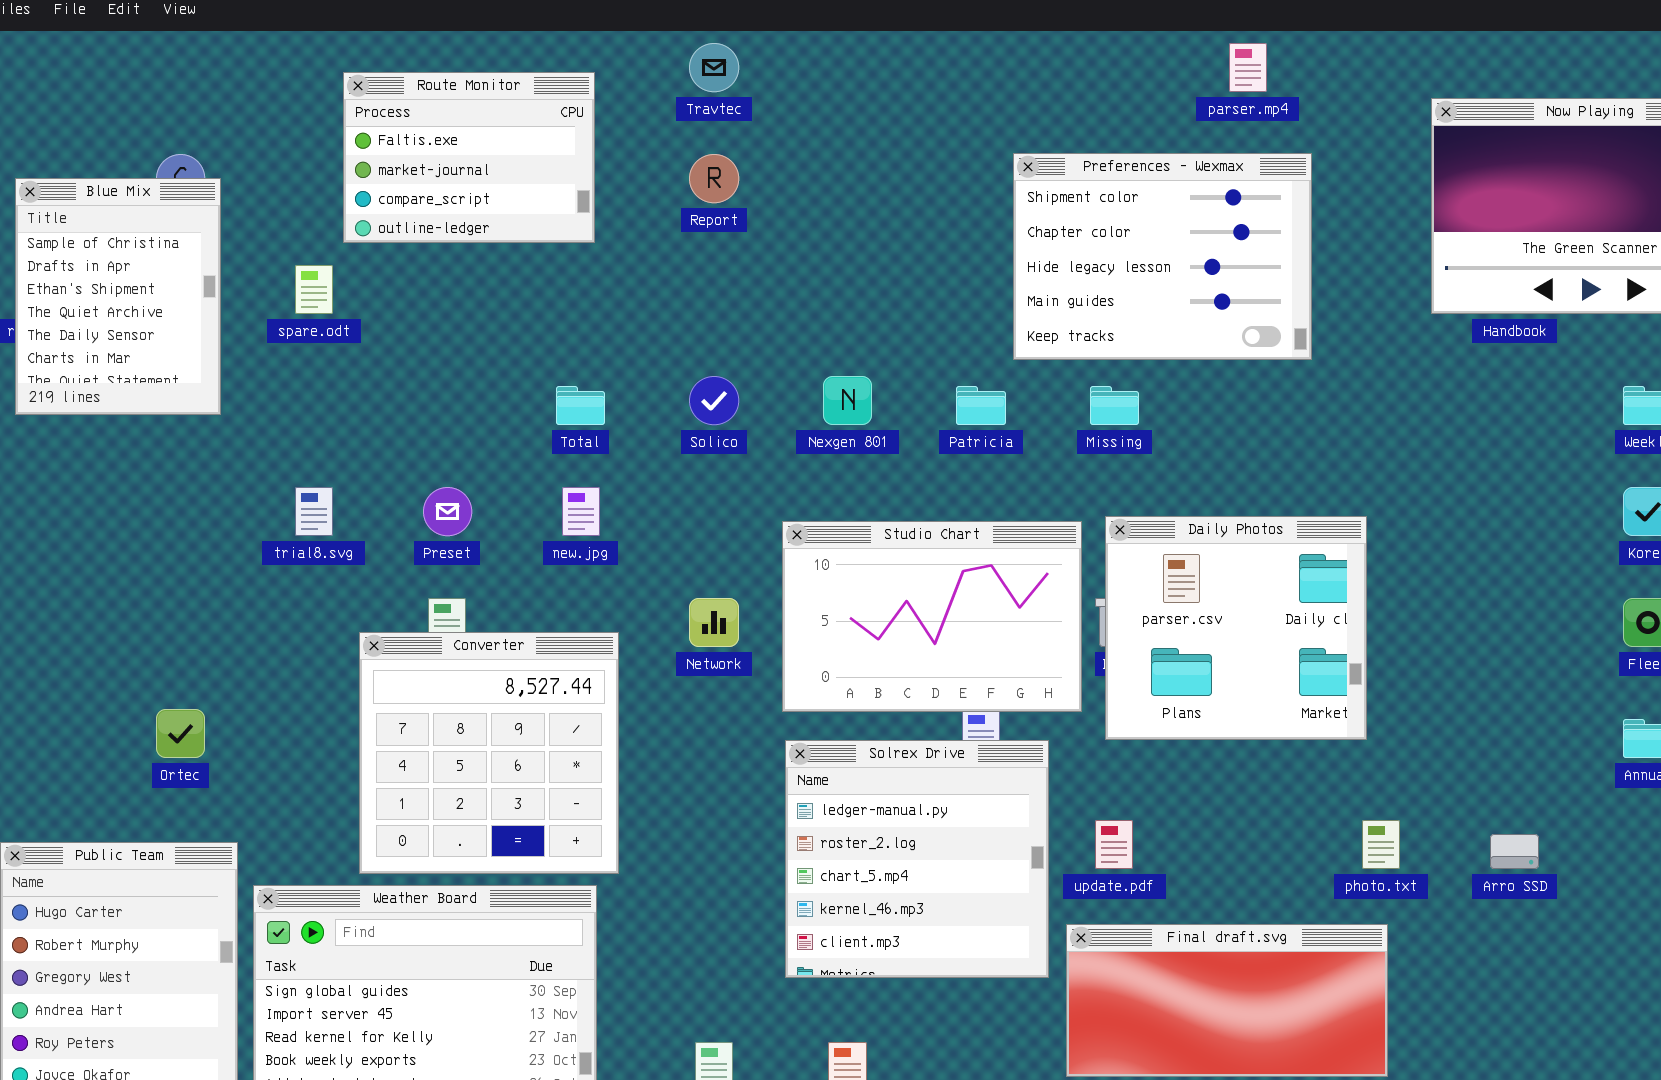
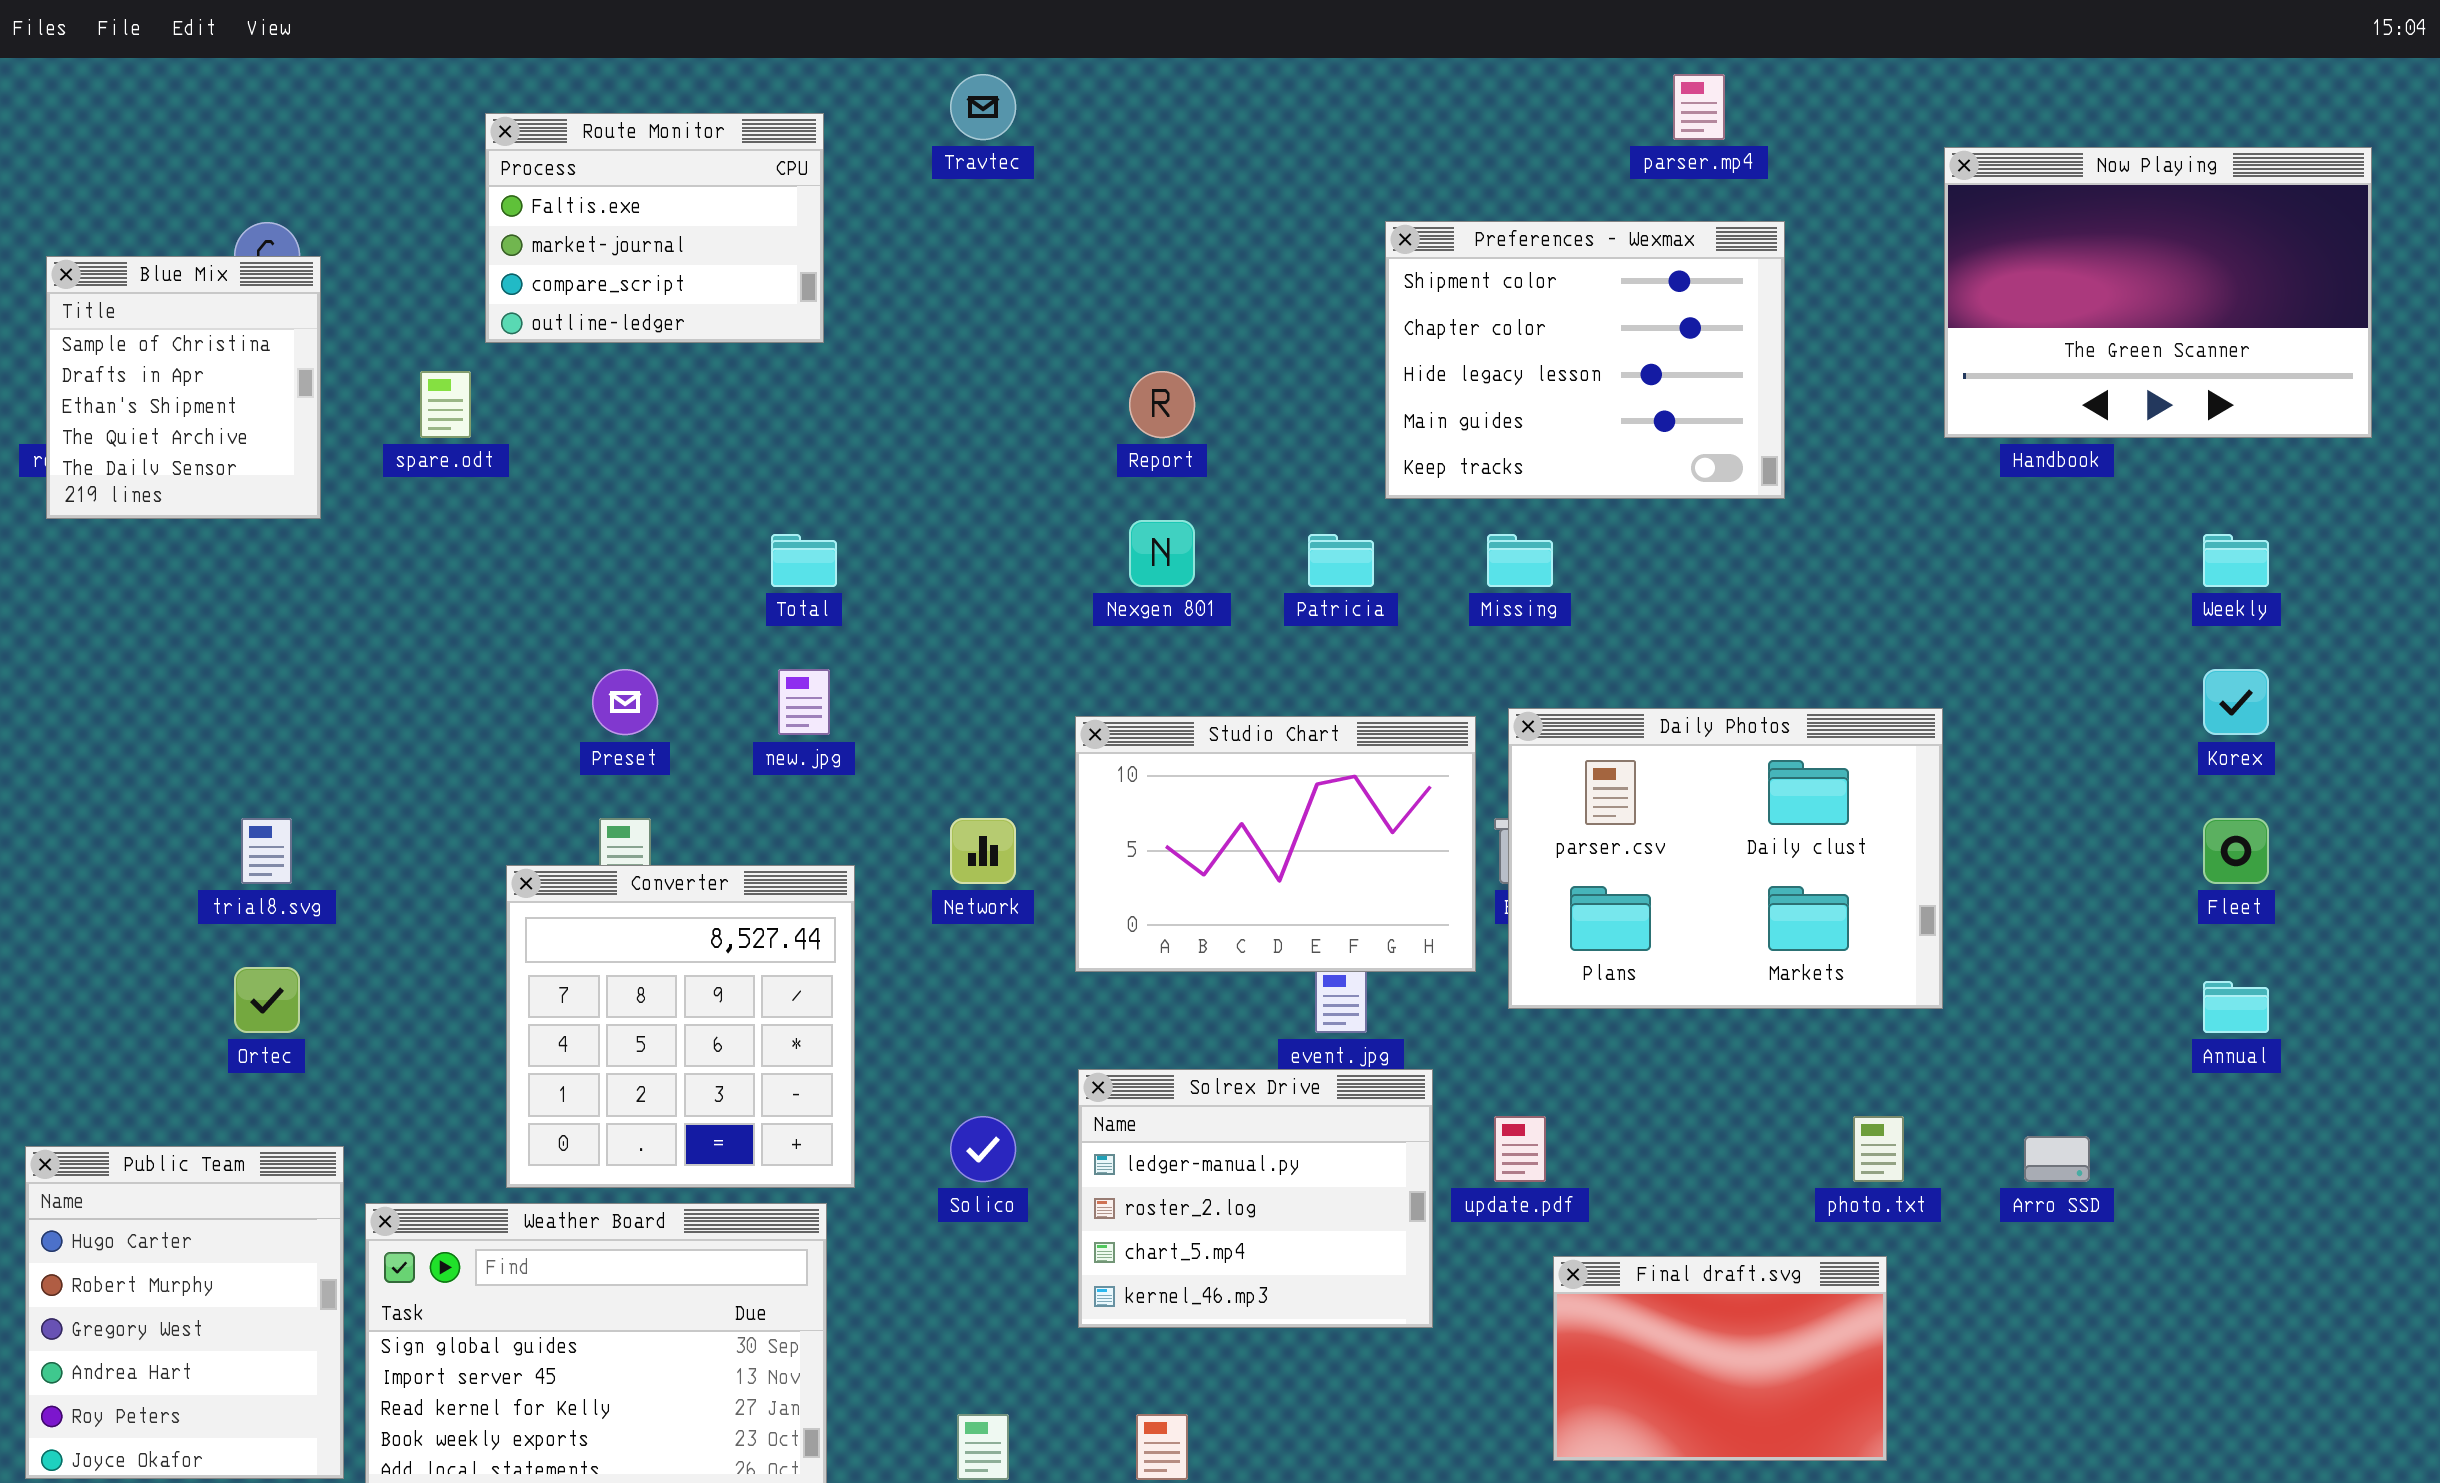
Report: [689,154,739,203] -> [1129,371,1195,438], moved
Blue Mix: [15,178,221,415] -> [46,256,321,519], resized
Solico: [689,376,739,425] -> [950,1116,1016,1182], moved
trial8.svg: [295,487,333,536] -> [241,818,292,884], moved
Daily Photos: [1105,516,1367,740] -> [1508,708,1943,1009], resized
Solrex Drive: [785,740,1049,978] -> [1078,1069,1433,1328], resized
Final draft.svg: [1066,924,1388,1077] -> [1553,1256,1887,1461], resized

